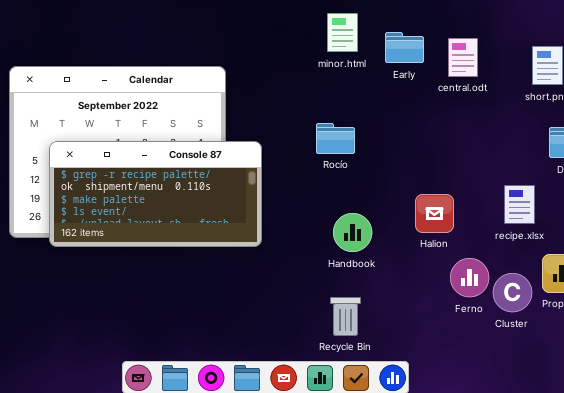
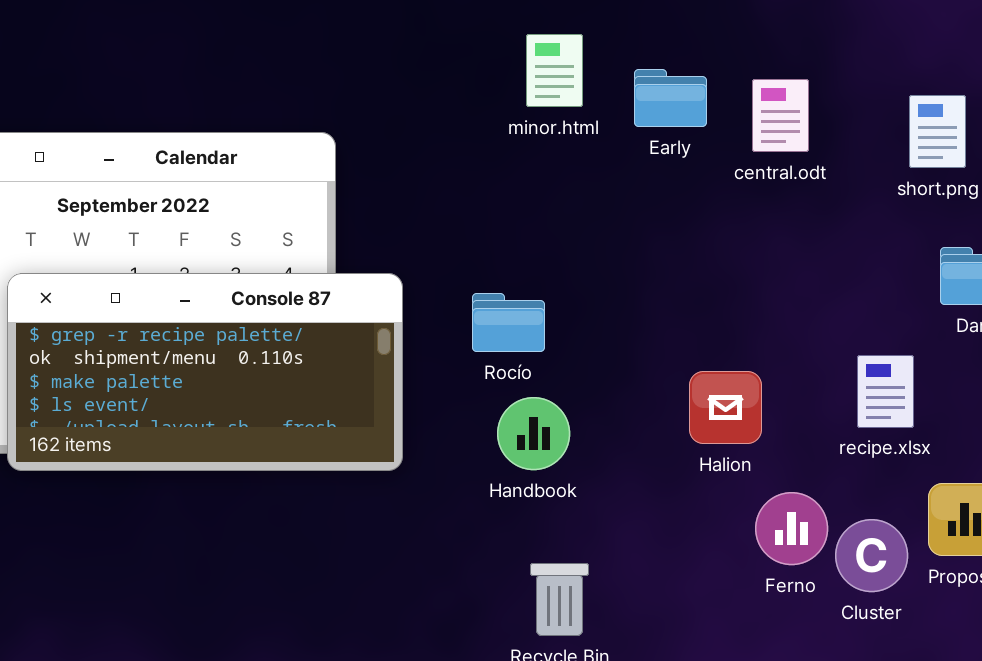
Rocío: [316,123,355,154] -> [472,293,545,352], moved
Handbook: [333,213,372,252] -> [497,397,570,470], moved

